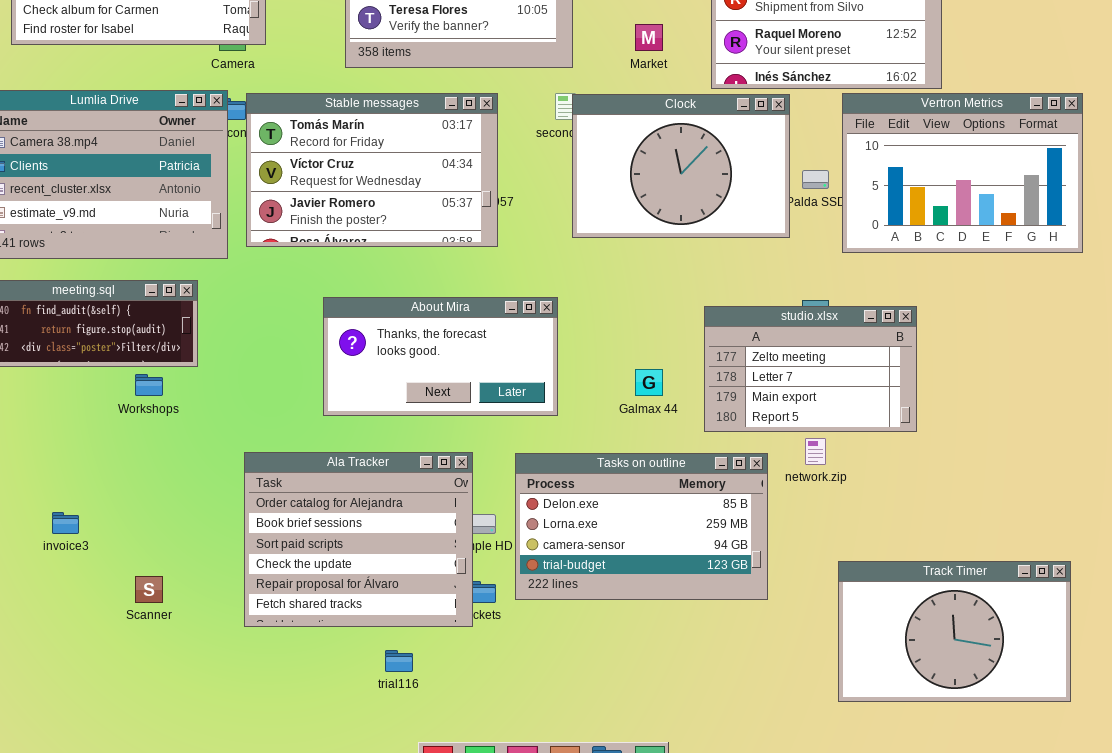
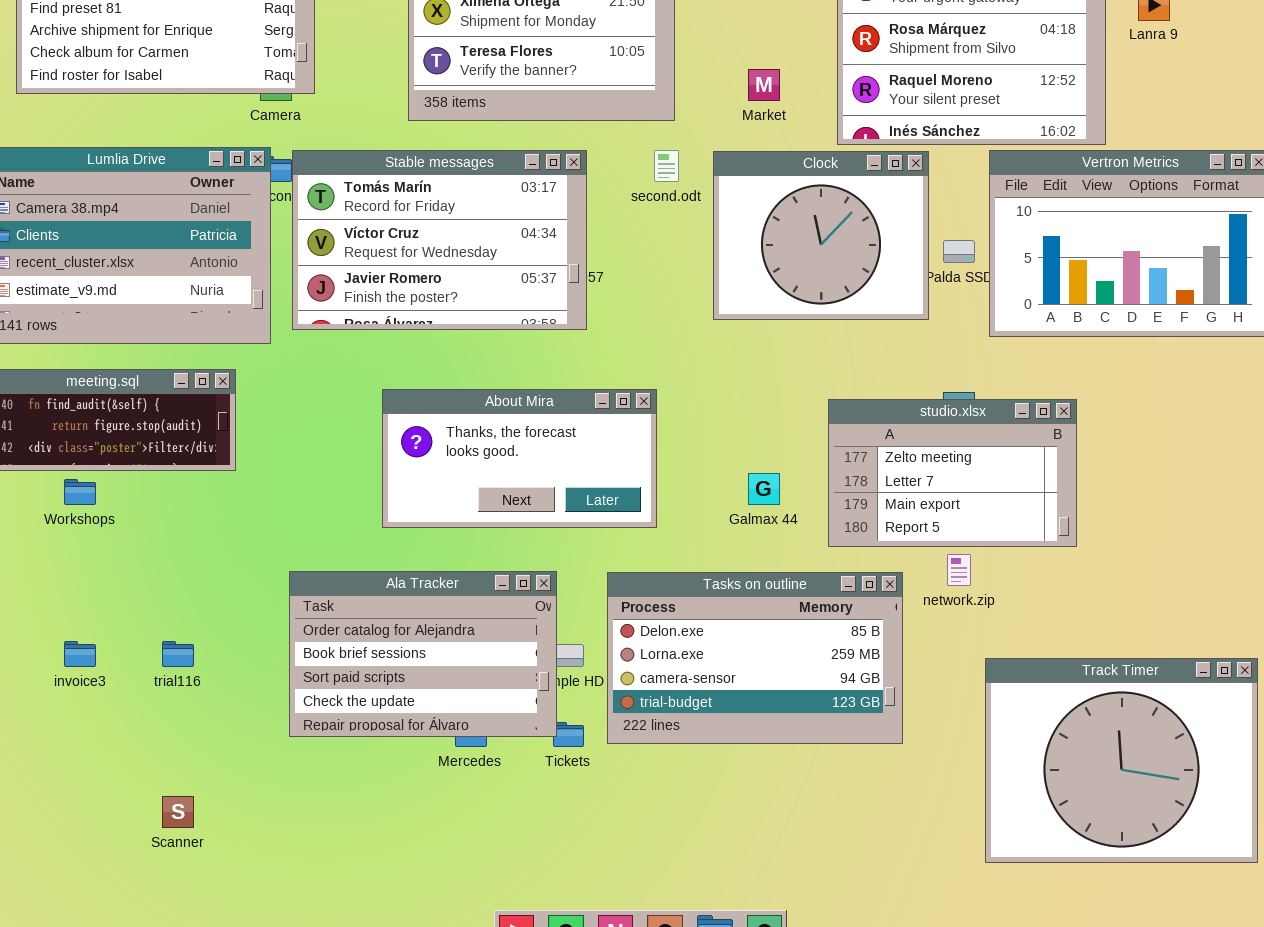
Clock: [572,94,790,238] -> [713,151,929,320], resized
Workshops: [135,374,163,396] -> [64,479,96,505], moved
Ala Tracker: [244,452,473,627] -> [289,571,557,737], resized
Track Timer: [838,561,1071,702] -> [985,658,1258,863], resized
Scanner: [135,576,163,603] -> [162,796,194,828], moved
trial116: [385,650,413,672] -> [162,641,194,667], moved

